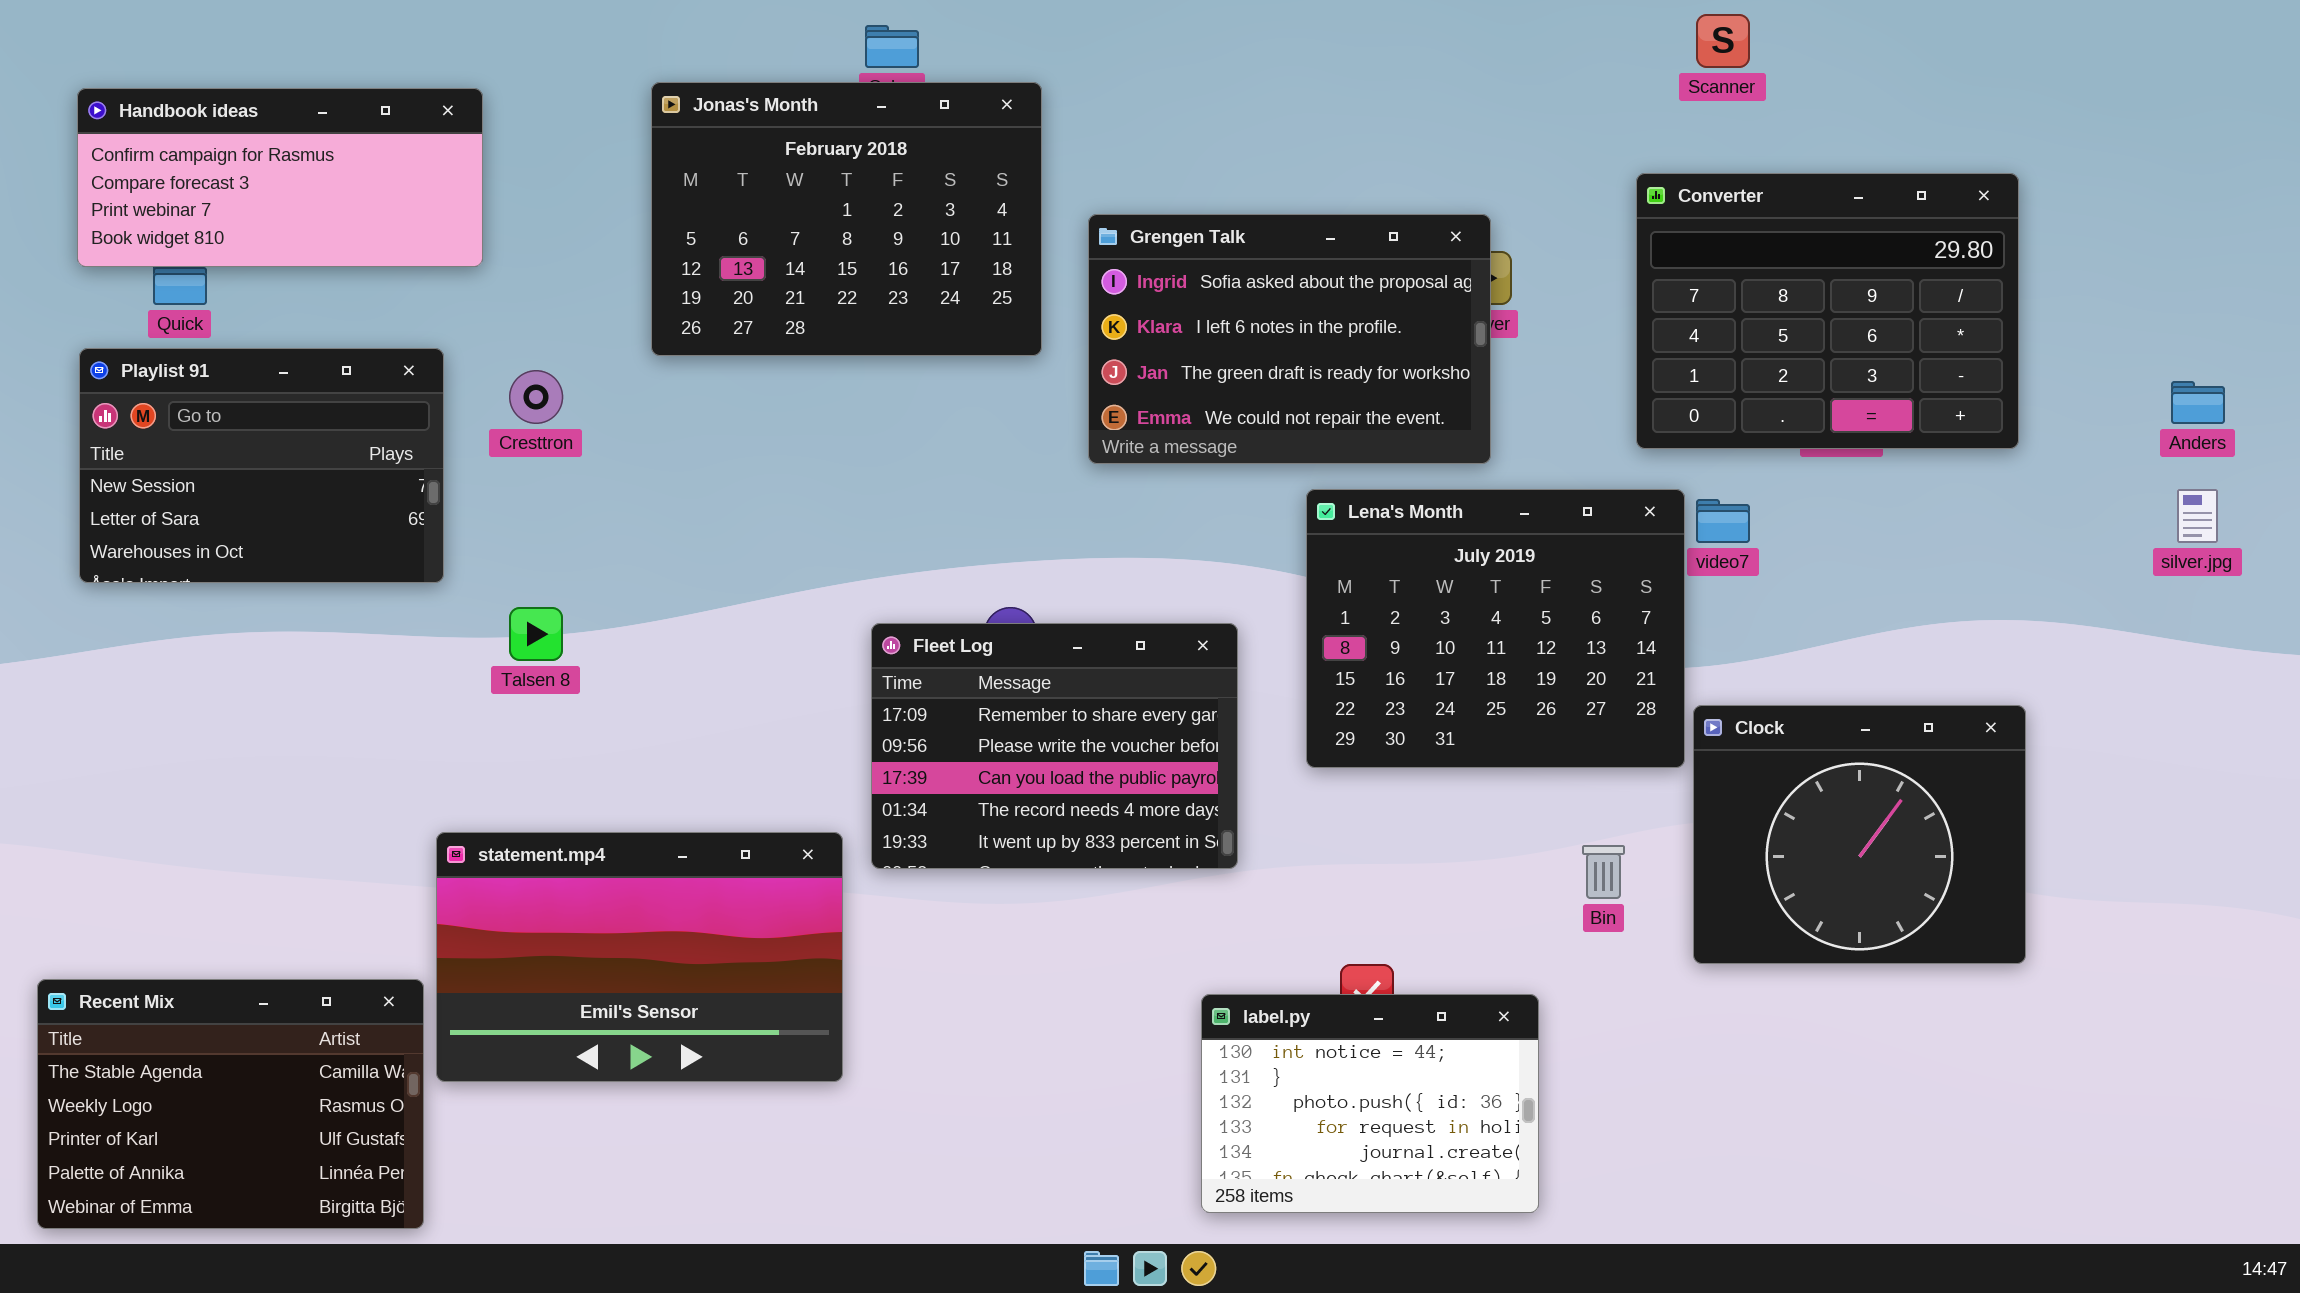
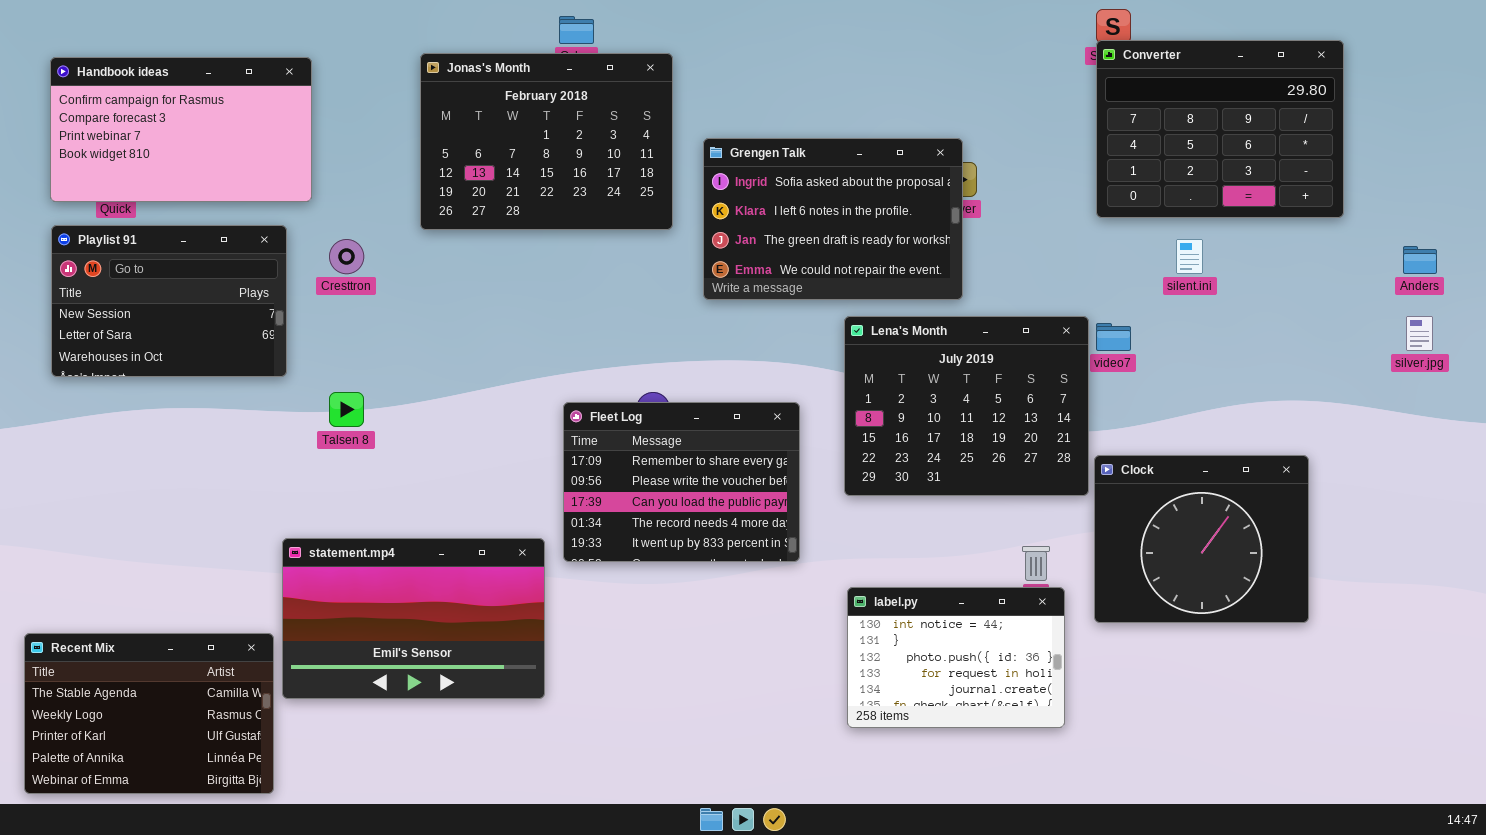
Handbook ideas: [77,88,483,267] -> [50,57,312,202], resized
Converter: [1636,173,2019,449] -> [1096,40,1344,218], moved
label.py: [1201,994,1539,1213] -> [847,587,1065,728], moved

